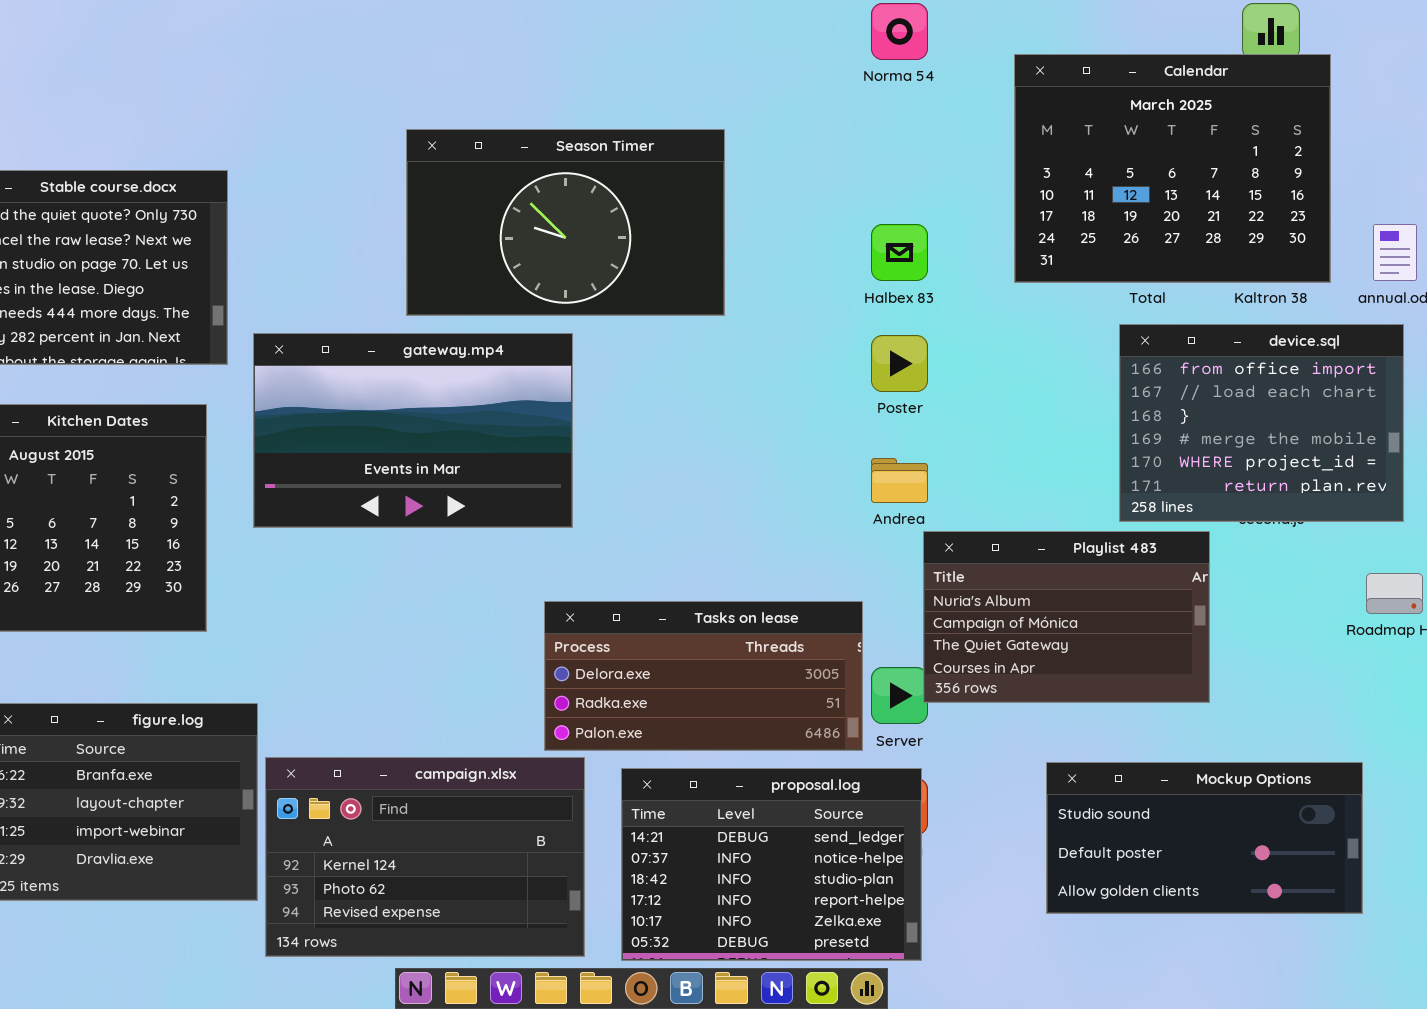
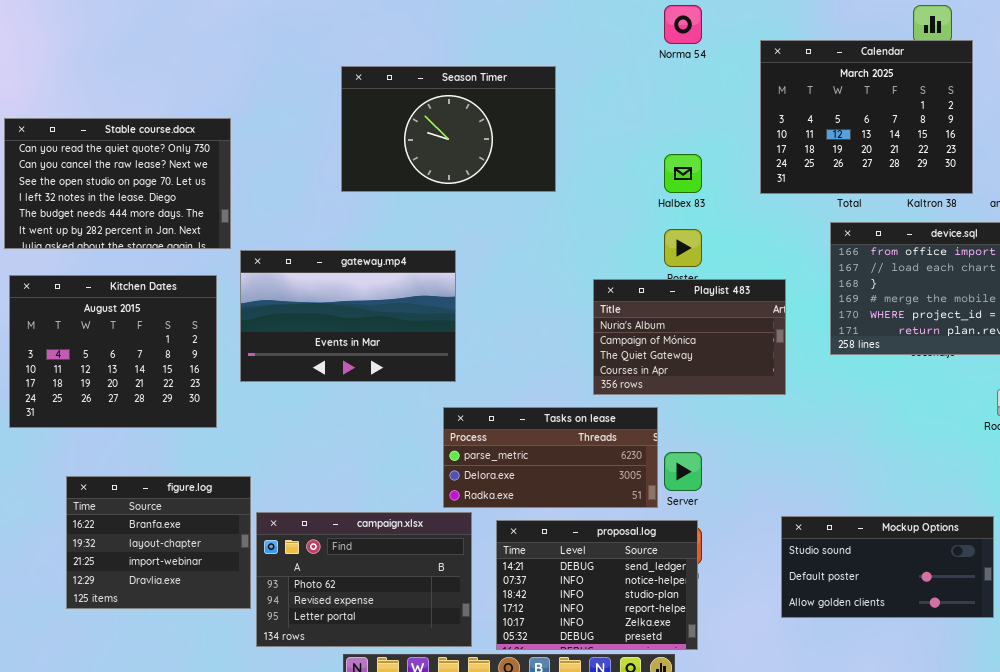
Season Timer: [406,129,725,316] -> [341,66,556,192], moved
gateway.mp4: [253,333,573,528] -> [240,250,456,382], moved
Playlist 483: [923,531,1210,703] -> [593,279,786,395], moved
Tasks on lease: [544,601,863,751] -> [443,407,658,508], scrolled up 1 row
campaign.xlsx: [265,757,585,957] -> [256,512,472,647], scrolled down 1 row

